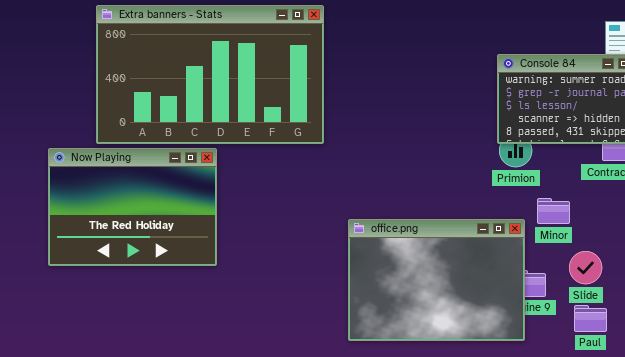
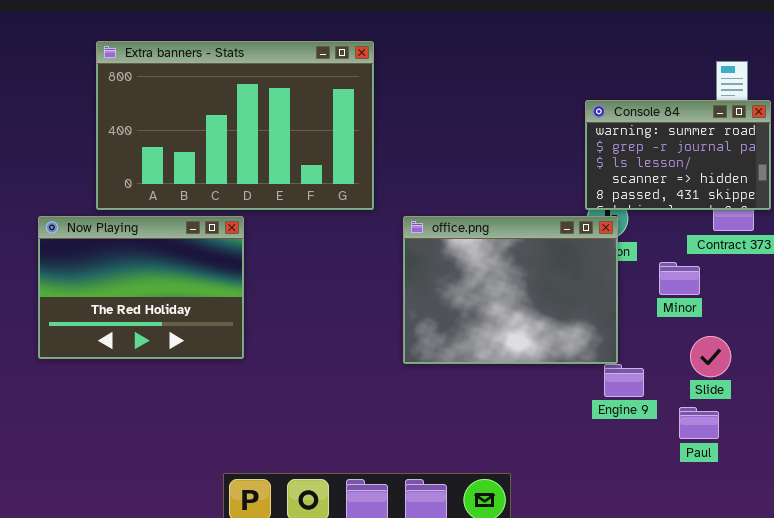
Minor: [537,198,570,224] -> [659,262,700,295], moved
office.png: [348,219,525,341] -> [403,216,618,364], moved
Slide: [569,251,602,284] -> [690,336,731,377], moved

